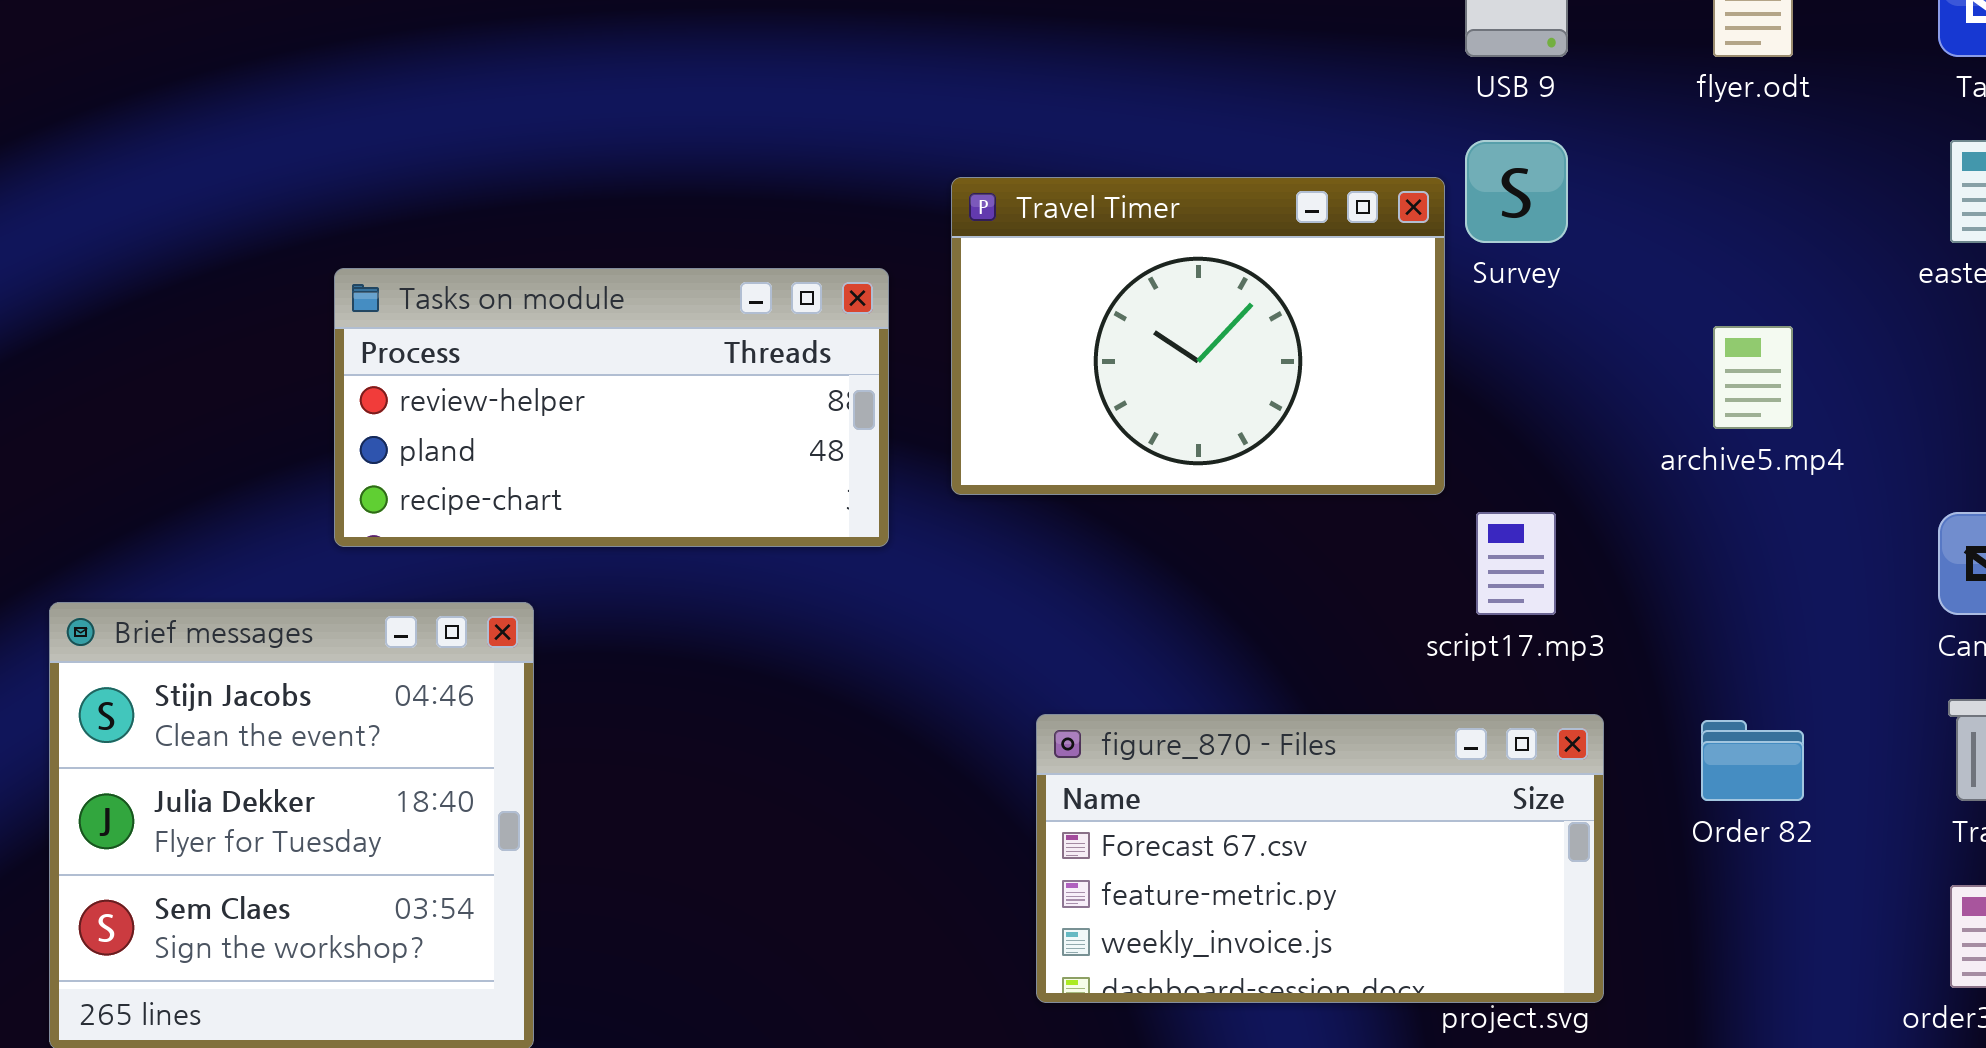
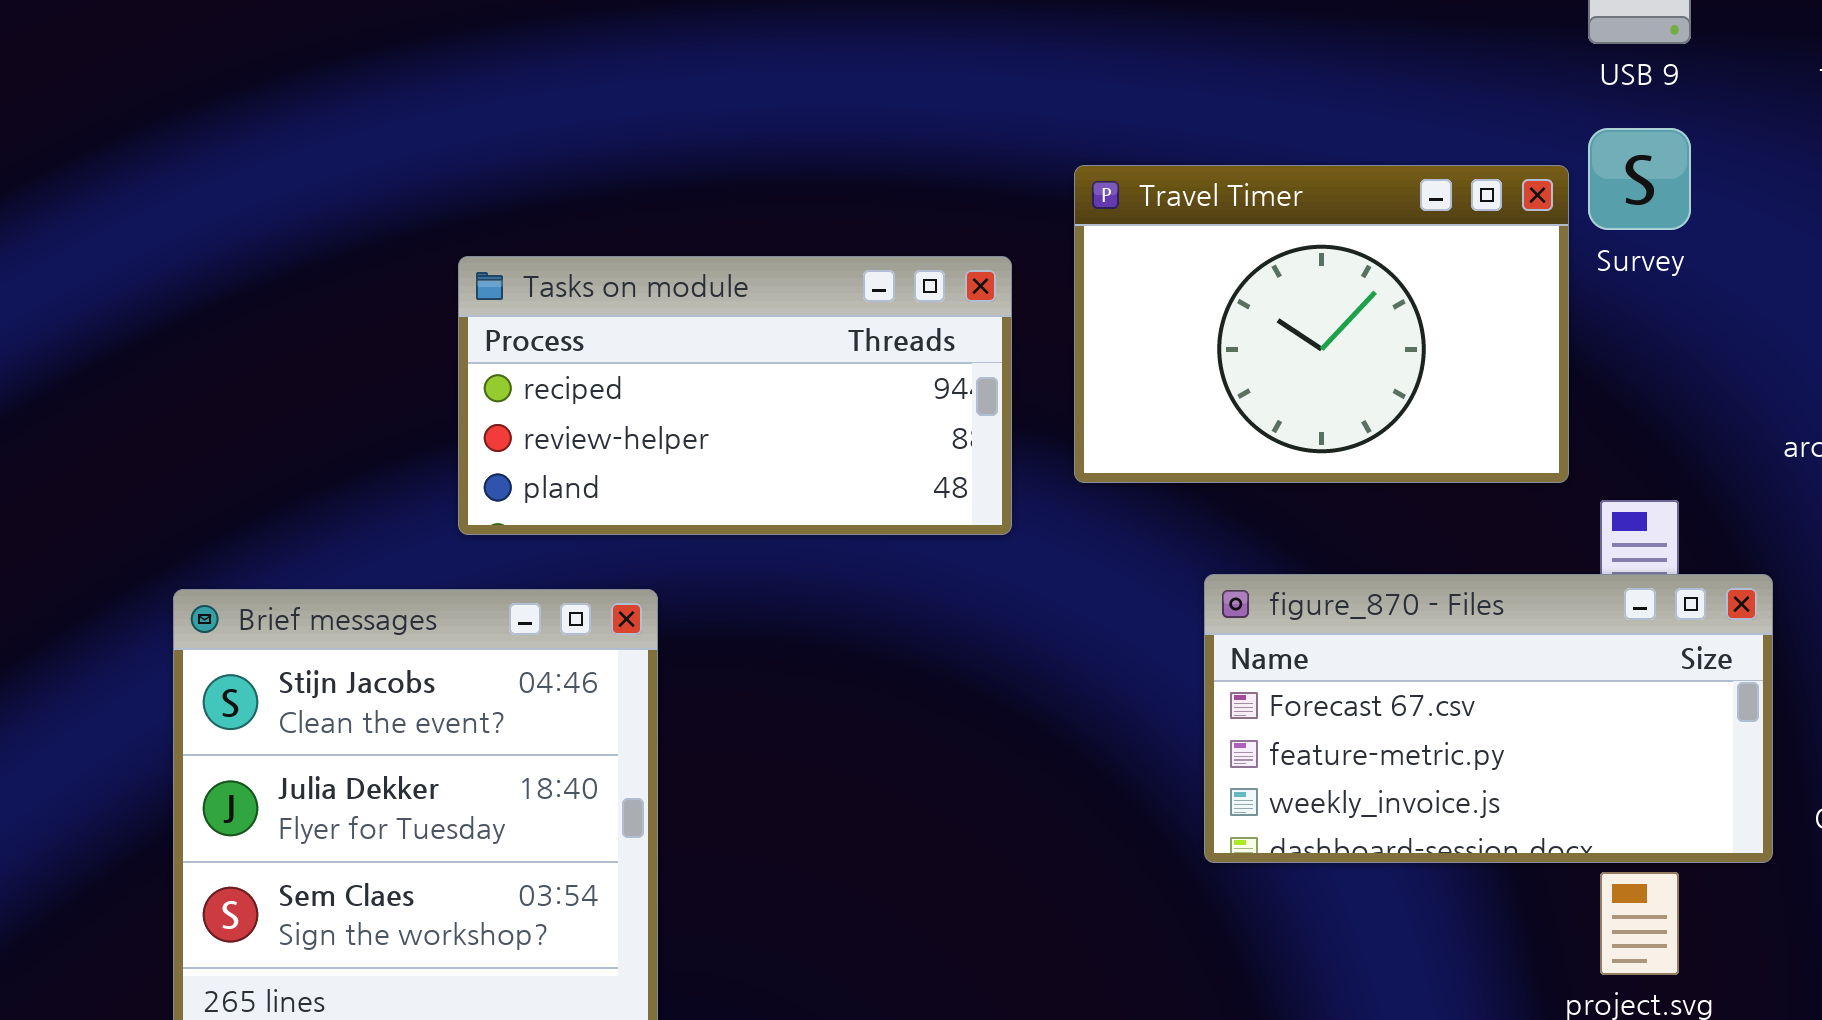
Tasks on module: [334,268,889,547] -> [458,256,1012,535], scrolled up 1 row
figure_870 - Files: [1036,714,1604,1003] -> [1204,574,1773,863], moved

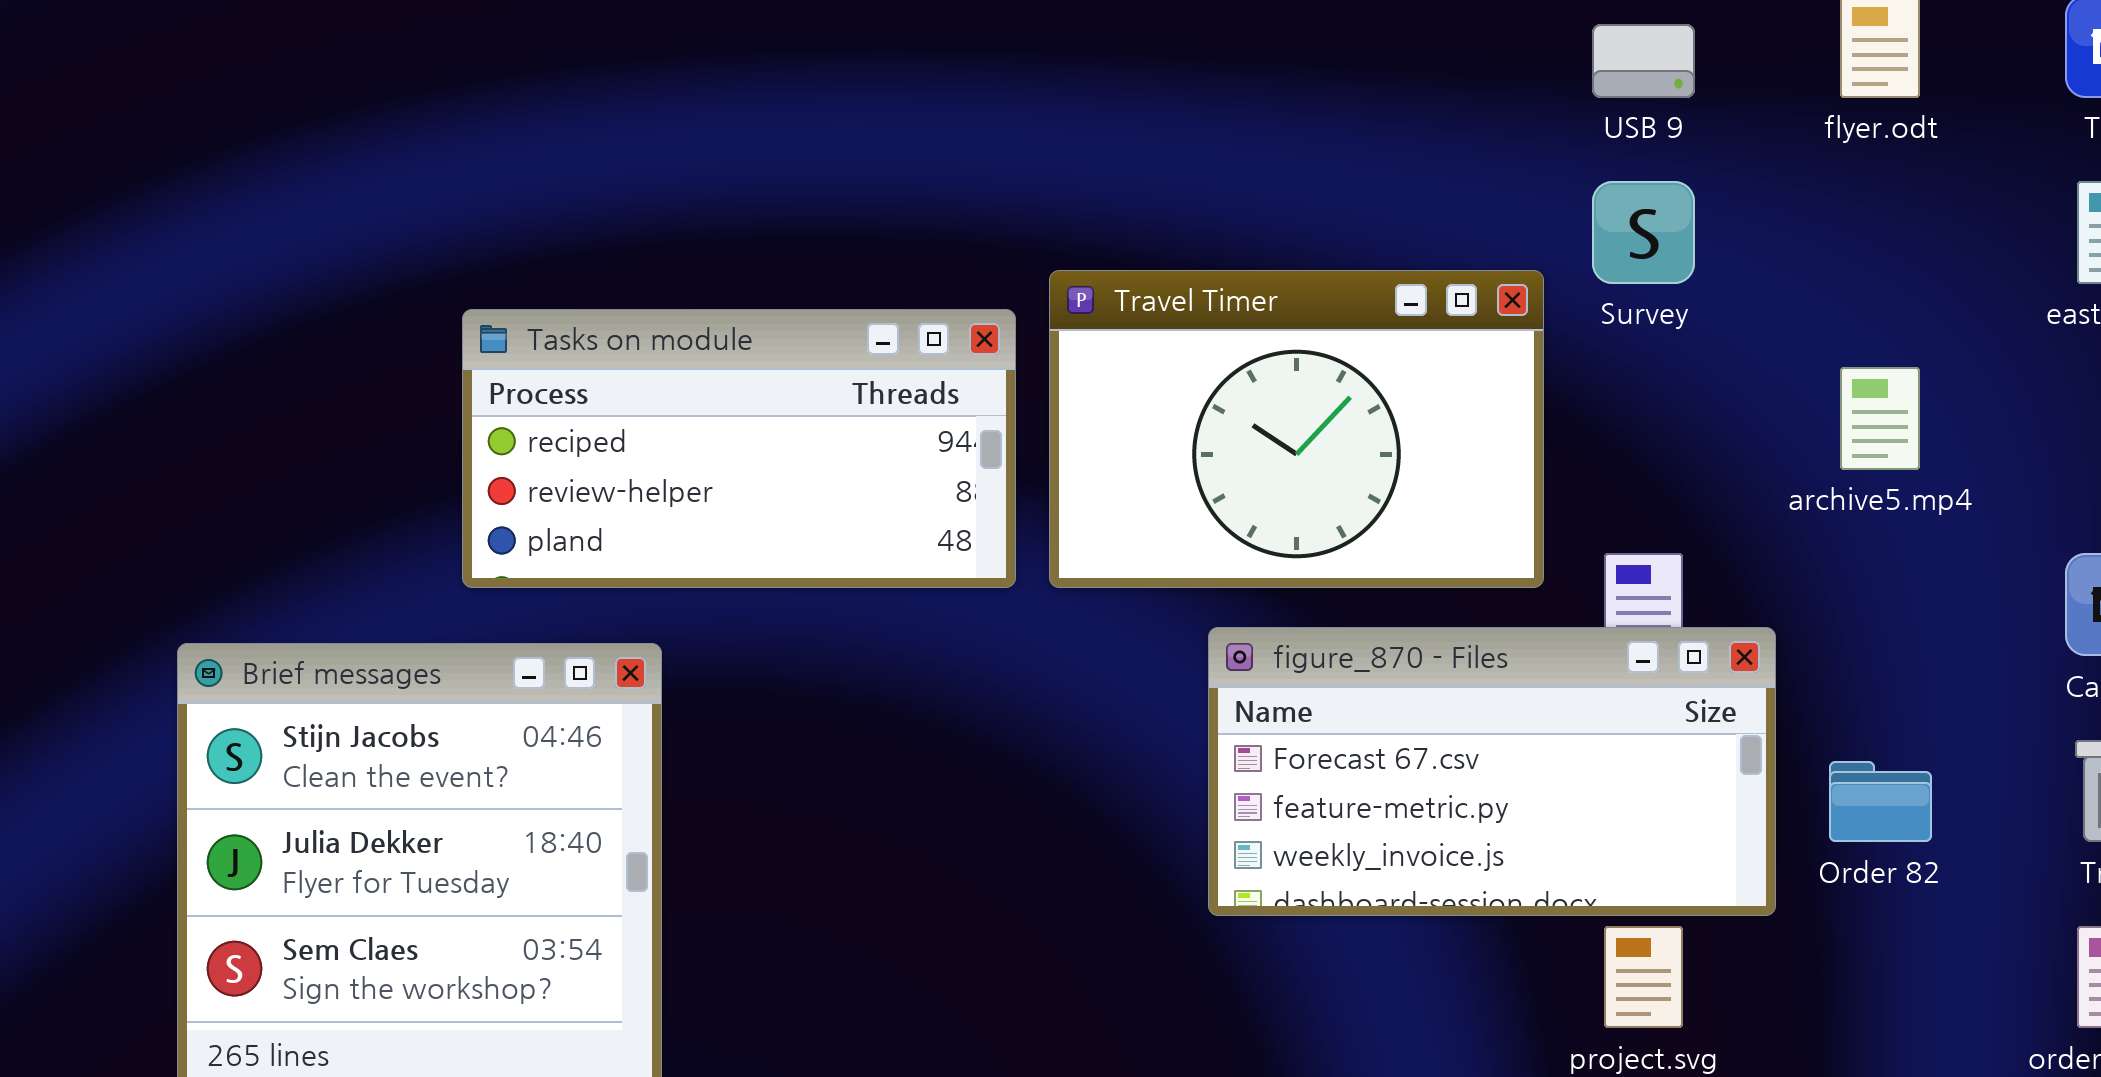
Travel Timer: [1074,165,1569,483] -> [1049,270,1544,588], moved

